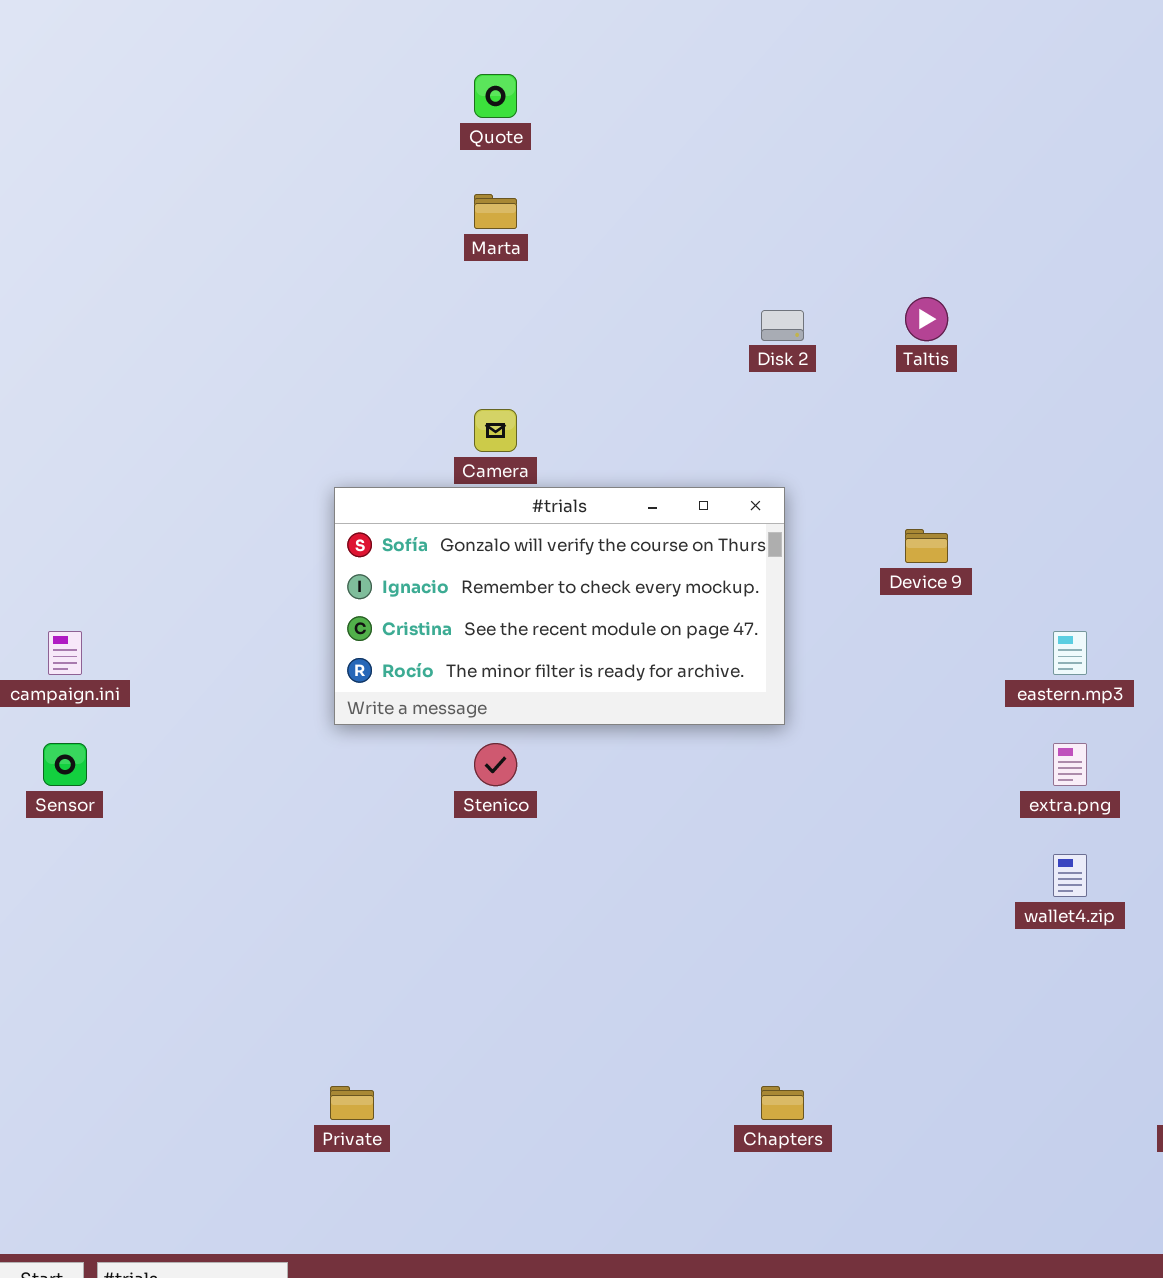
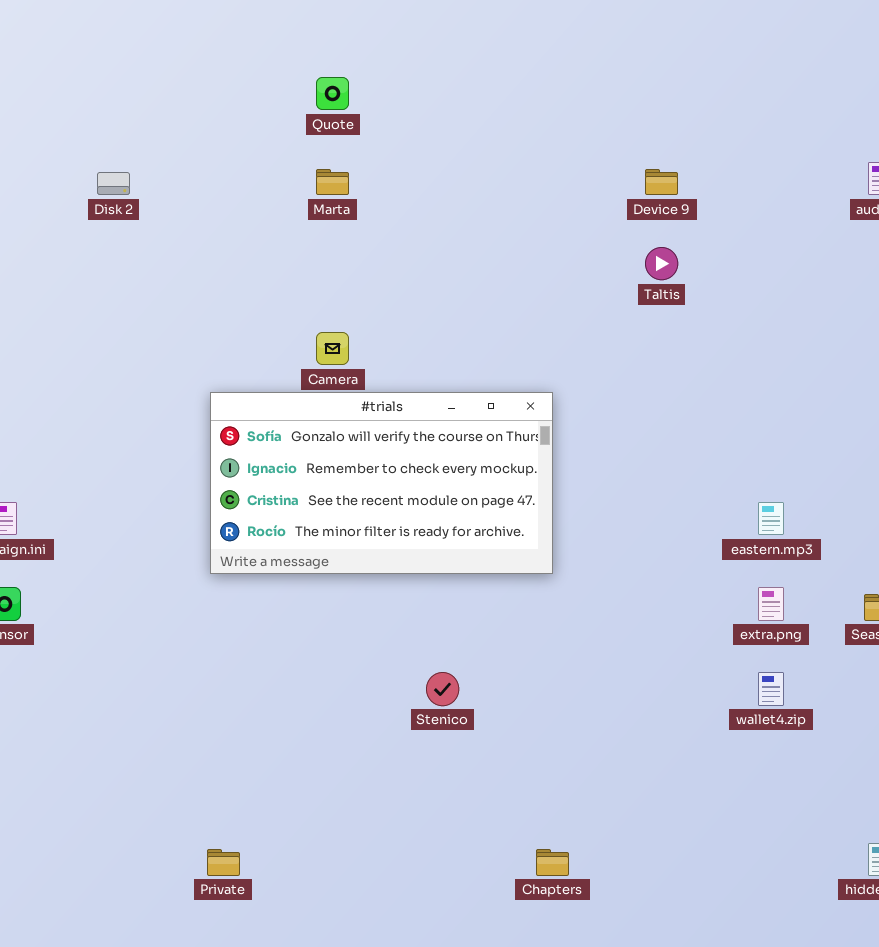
Disk 2: [761,310,804,341] -> [97,172,130,195], moved
Device 9: [905,529,948,563] -> [645,169,678,195], moved
Stenico: [474,743,517,786] -> [426,672,459,706], moved

